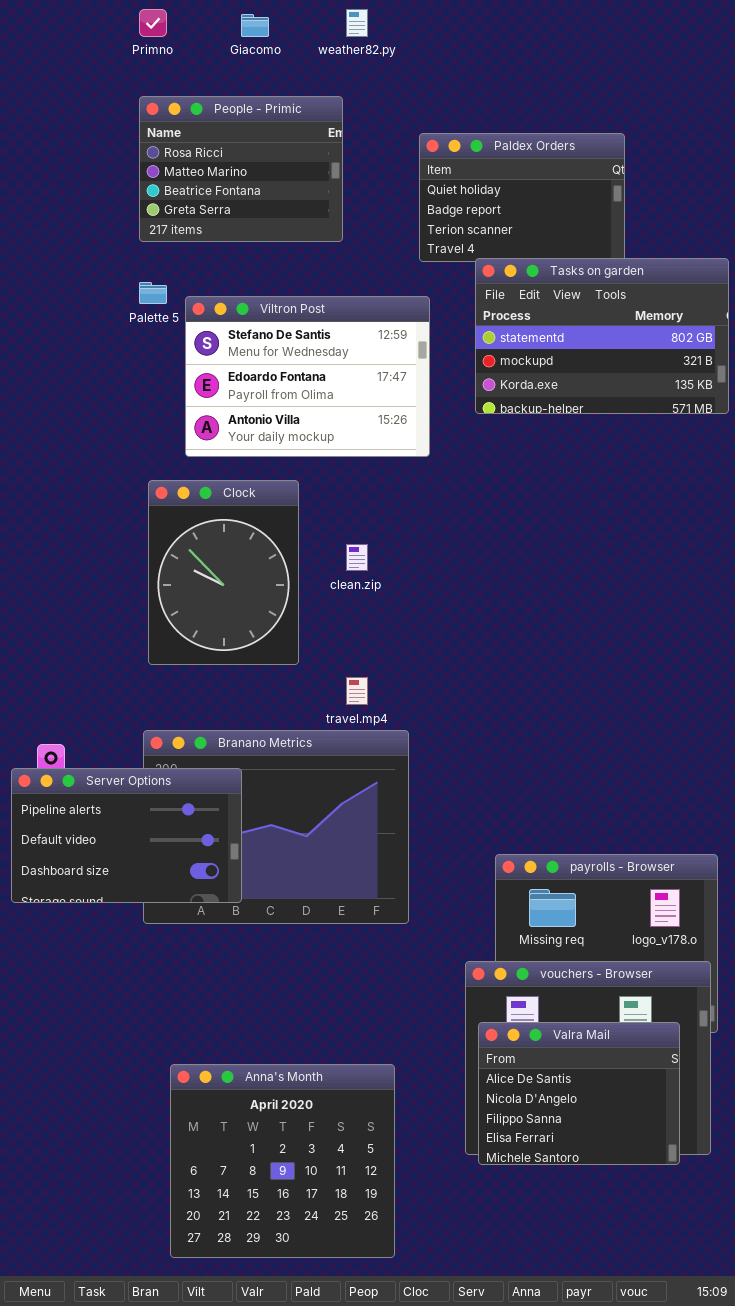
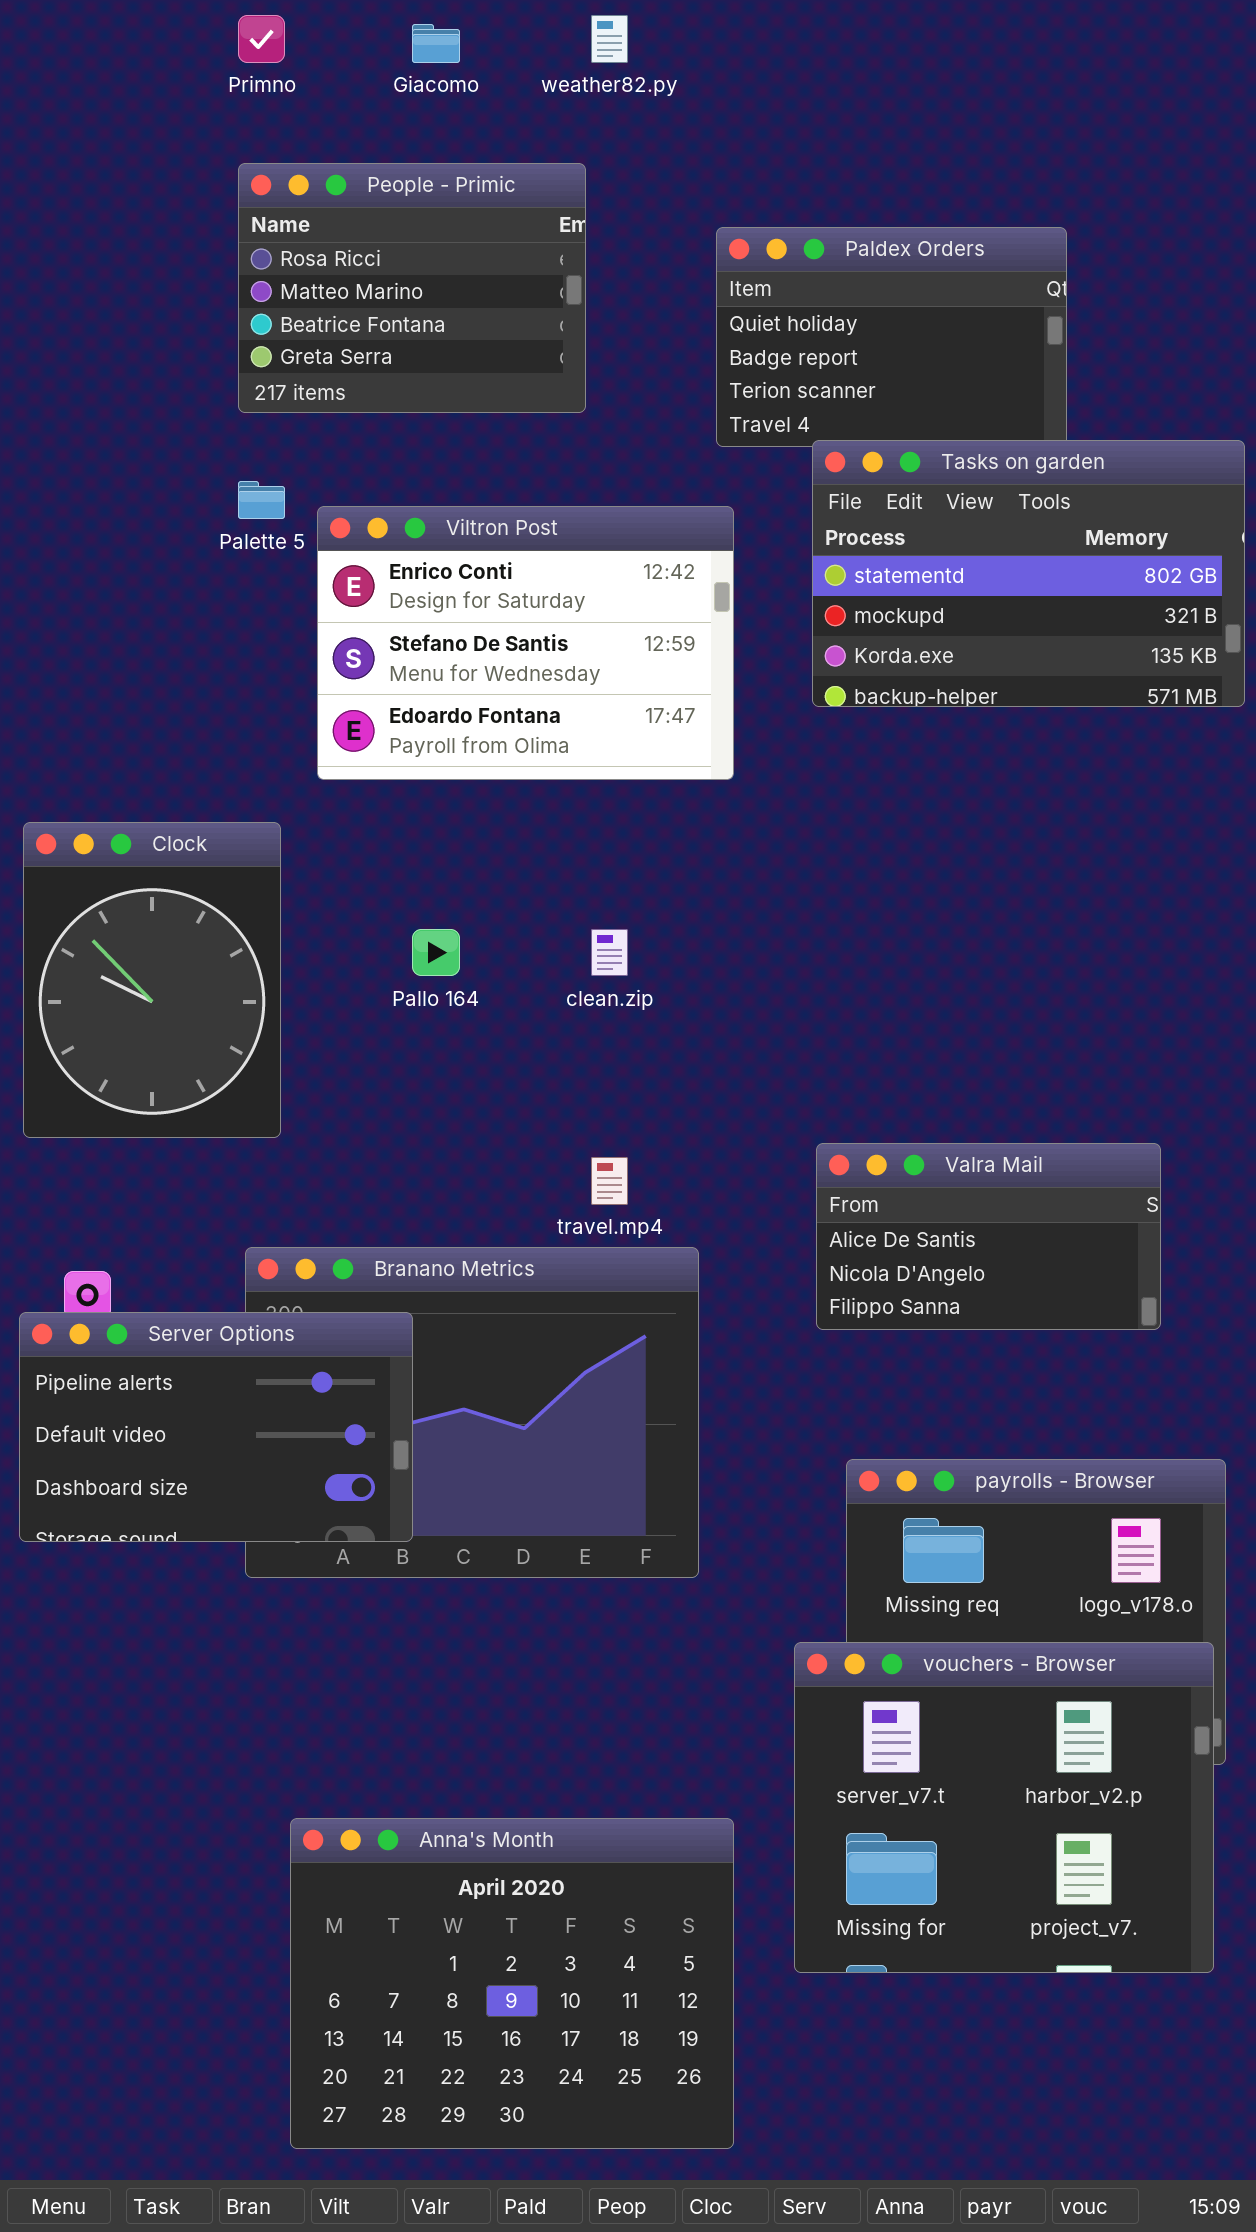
Viltron Post: [185,296,430,457] -> [317,506,734,780], scrolled up 1 row
Clock: [148,480,299,665] -> [23,822,281,1138], moved
Valra Mail: [478,1022,680,1165] -> [816,1143,1161,1330], moved, resized
Anna's Month: [170,1064,395,1258] -> [290,1818,734,2149], resized

